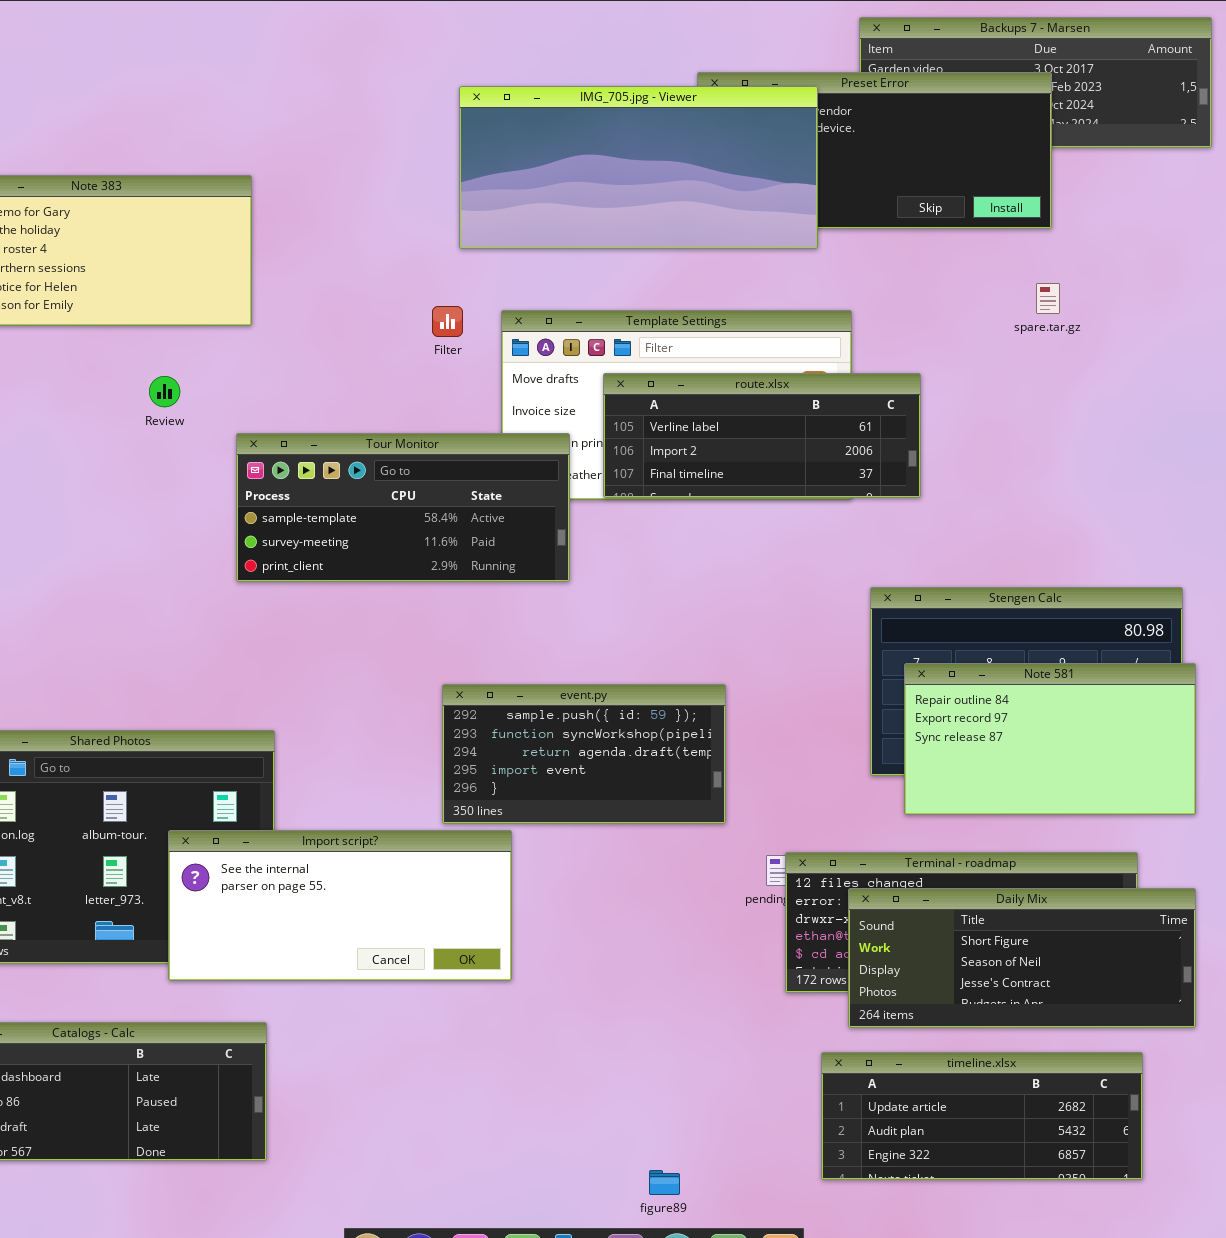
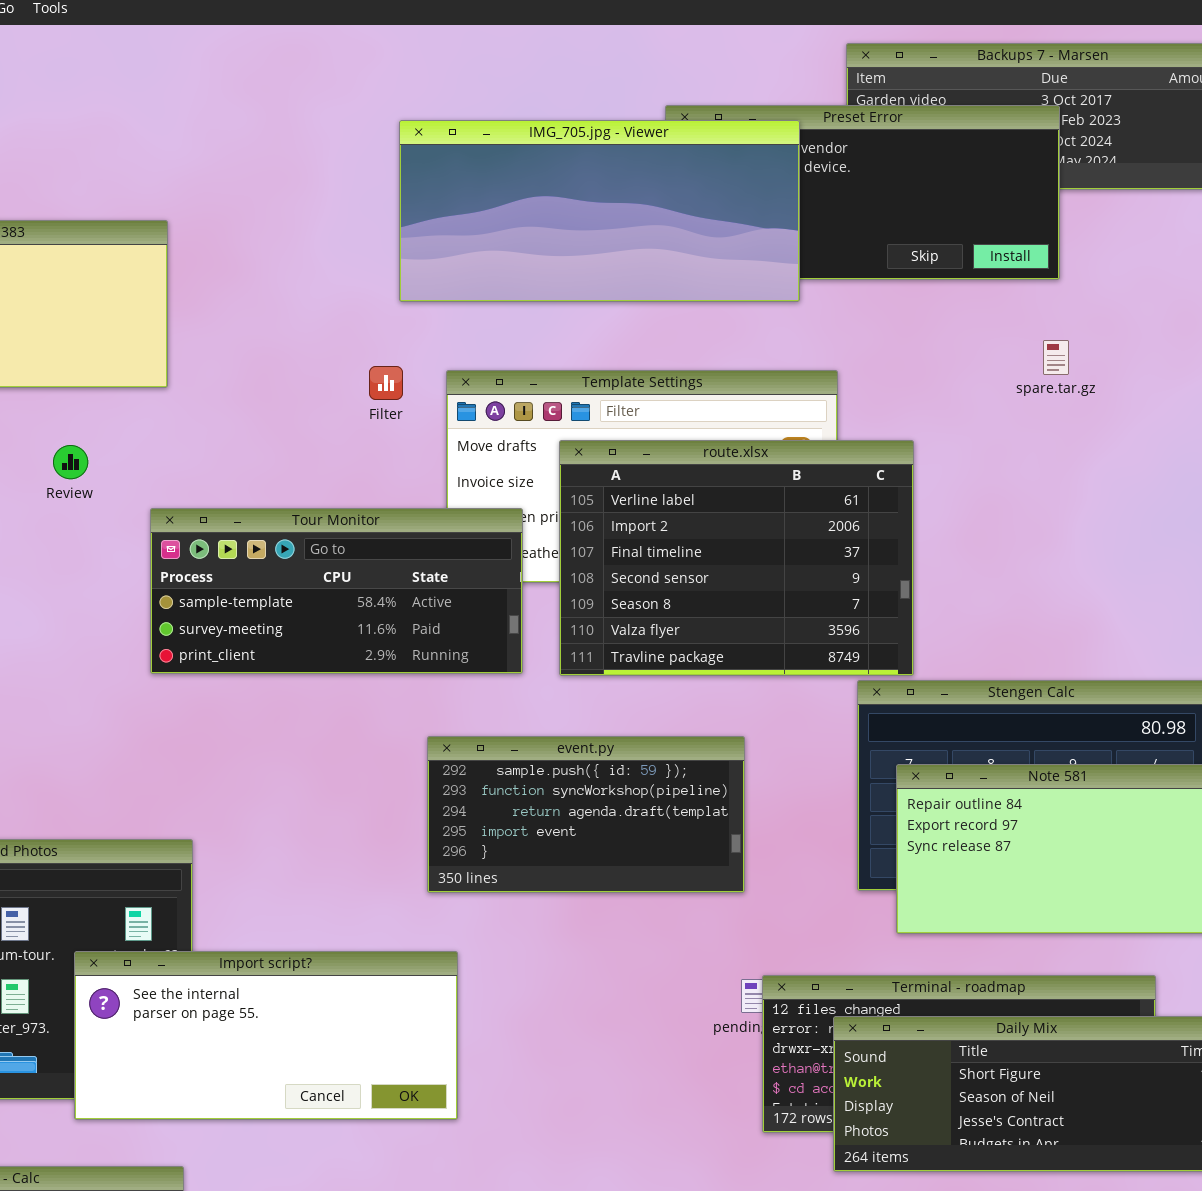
route.xlsx: [603,373,921,498] -> [559,440,914,676], resized
event.py: [442,684,726,824] -> [427,736,745,893], moved

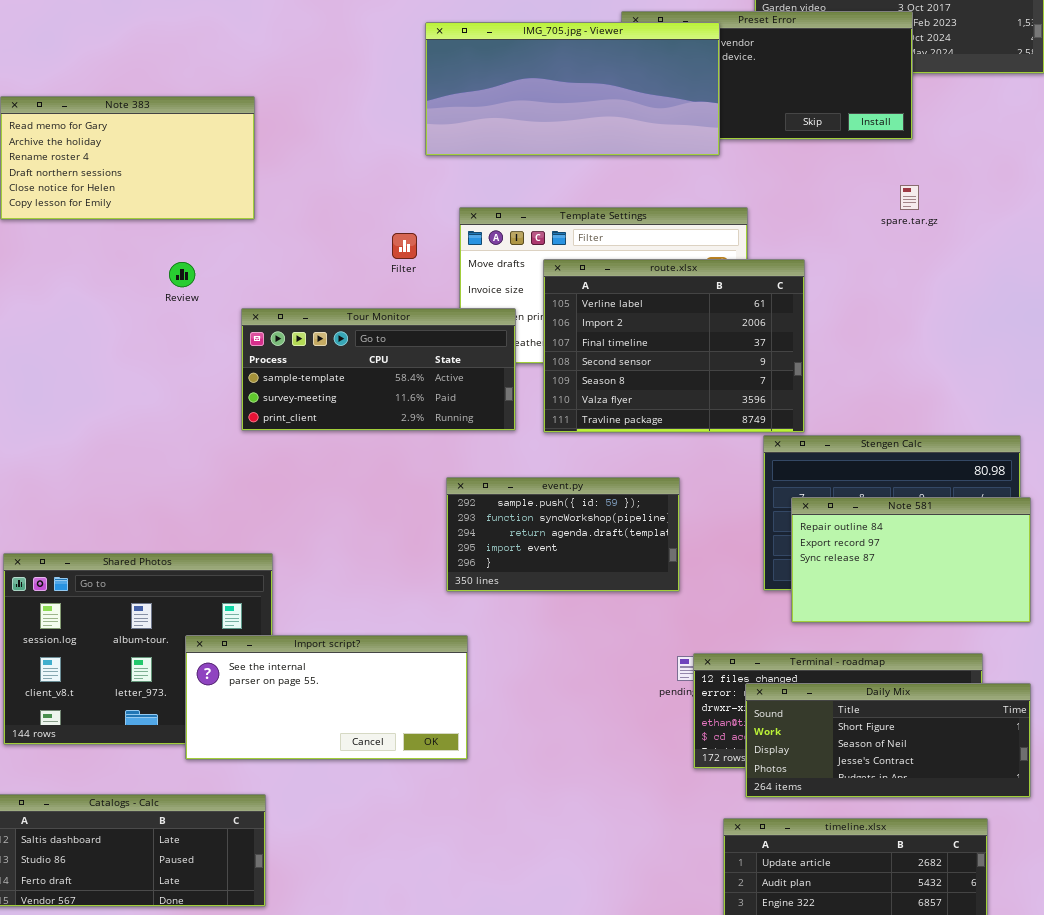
Filter: [369,366,403,400] -> [392,233,417,259], moved

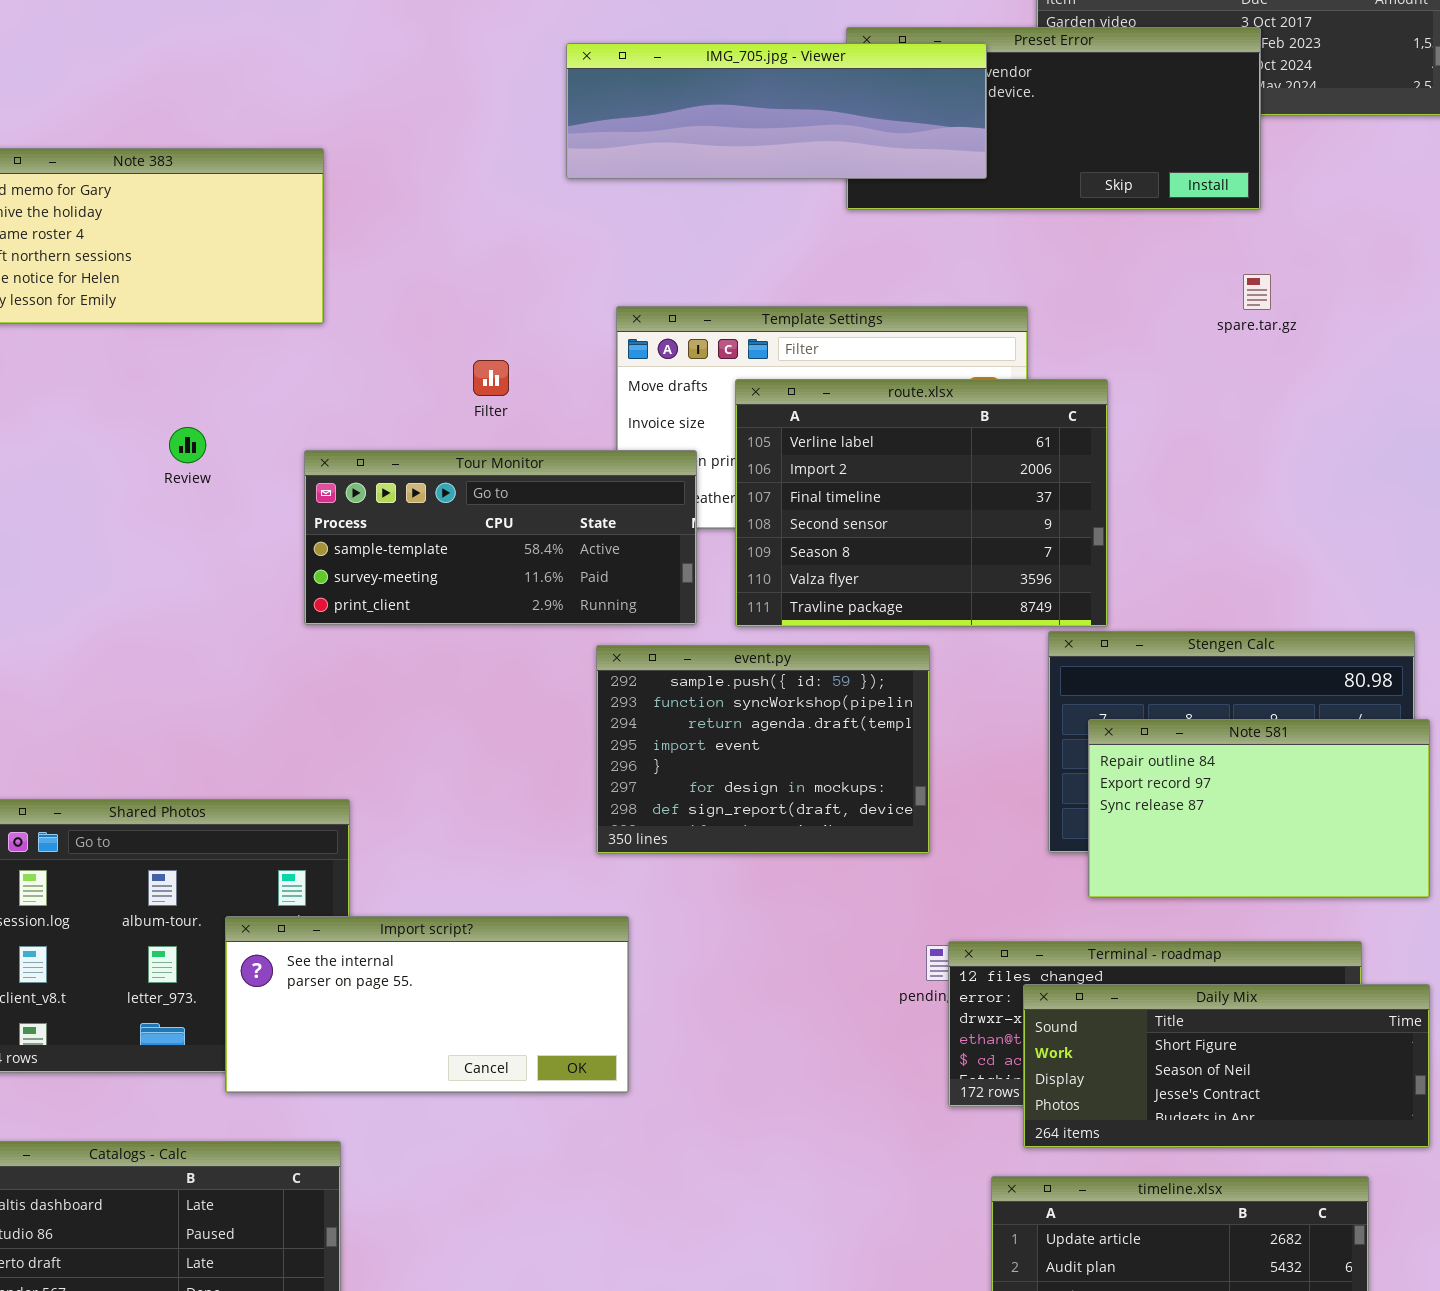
IMG_705.jpg - Viewer: [425,22,720,156] -> [566,43,987,179], resized
Filter: [392,233,417,259] -> [473,360,509,396], moved
Review: [169,262,195,287] -> [169,427,206,463], moved
event.py: [446,477,680,592] -> [596,645,930,854], resized

